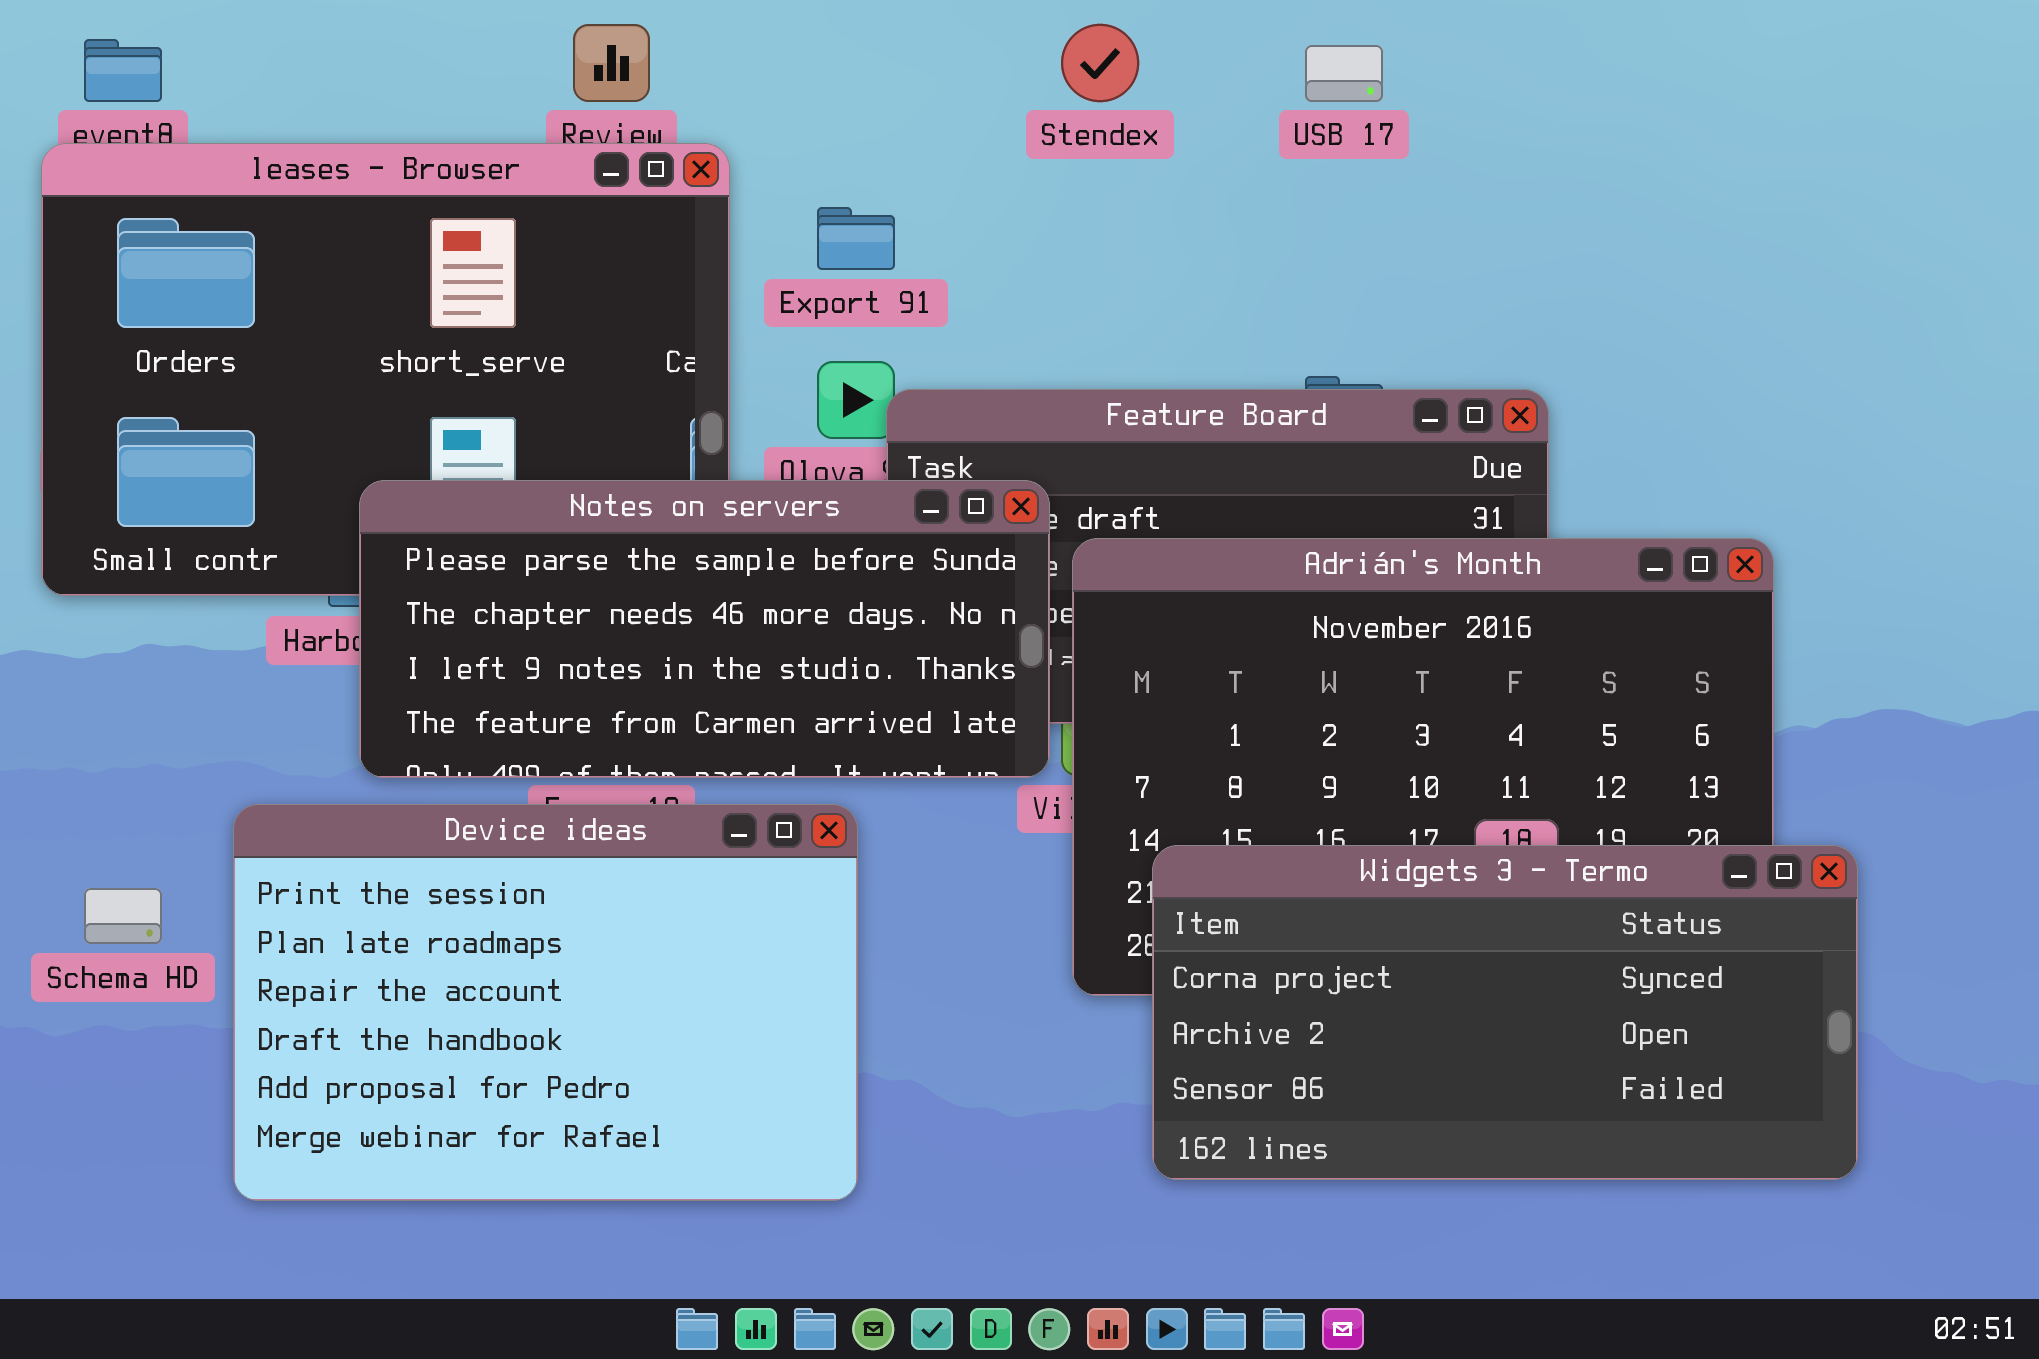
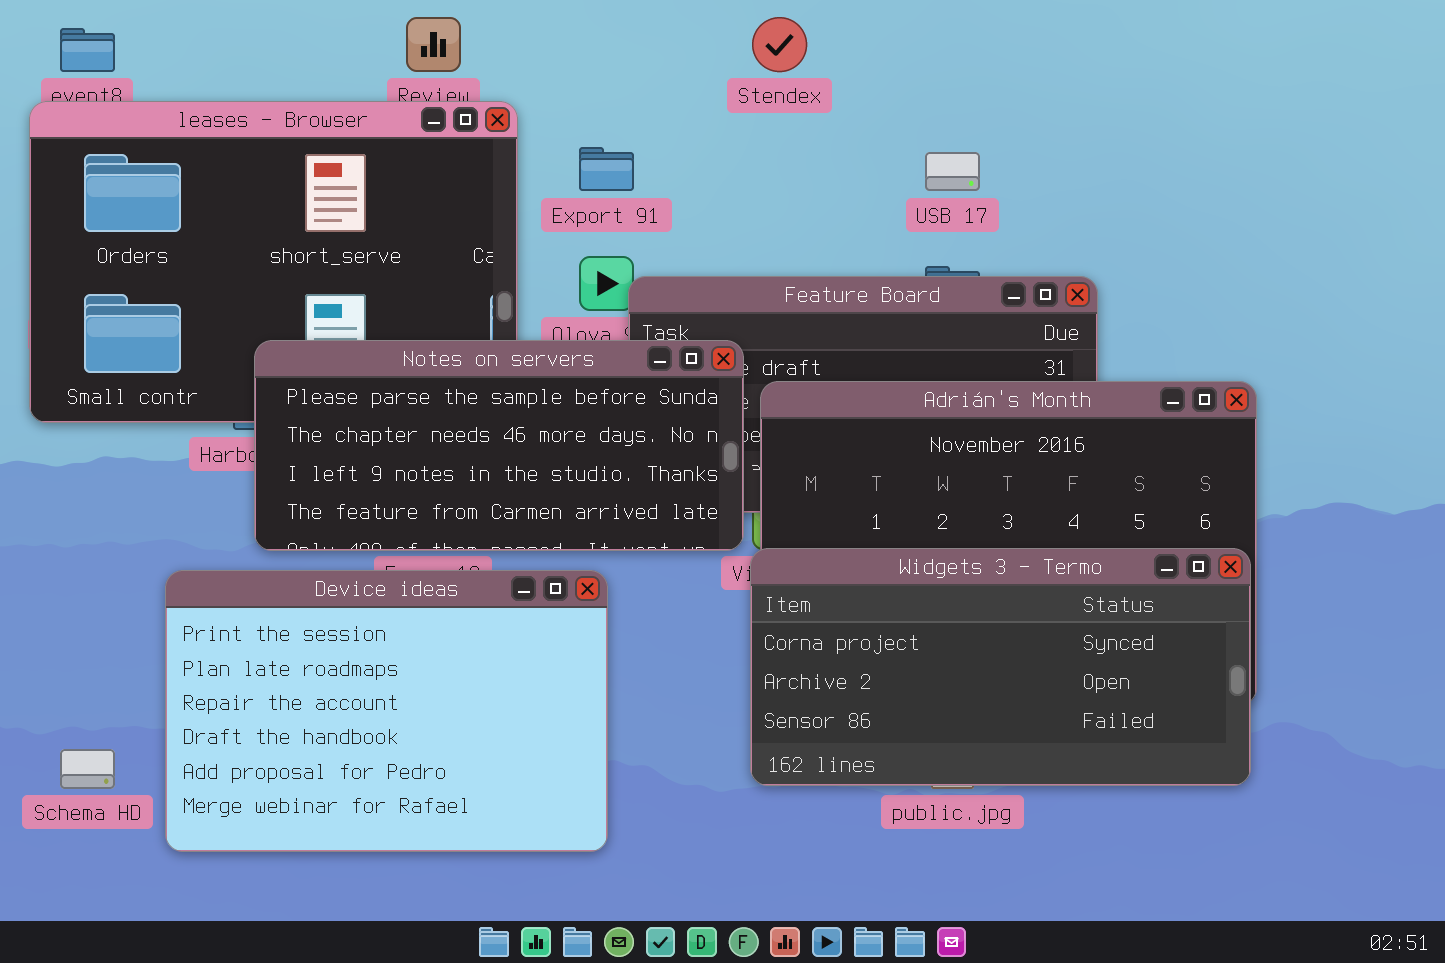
USB 17: [1305,45,1383,102] -> [925,152,980,191], moved
Widgets 3 - Termo: [1152,845,1858,1180] -> [750,548,1251,786], moved
Schema HD: [84,888,162,944] -> [60,749,115,789], moved

